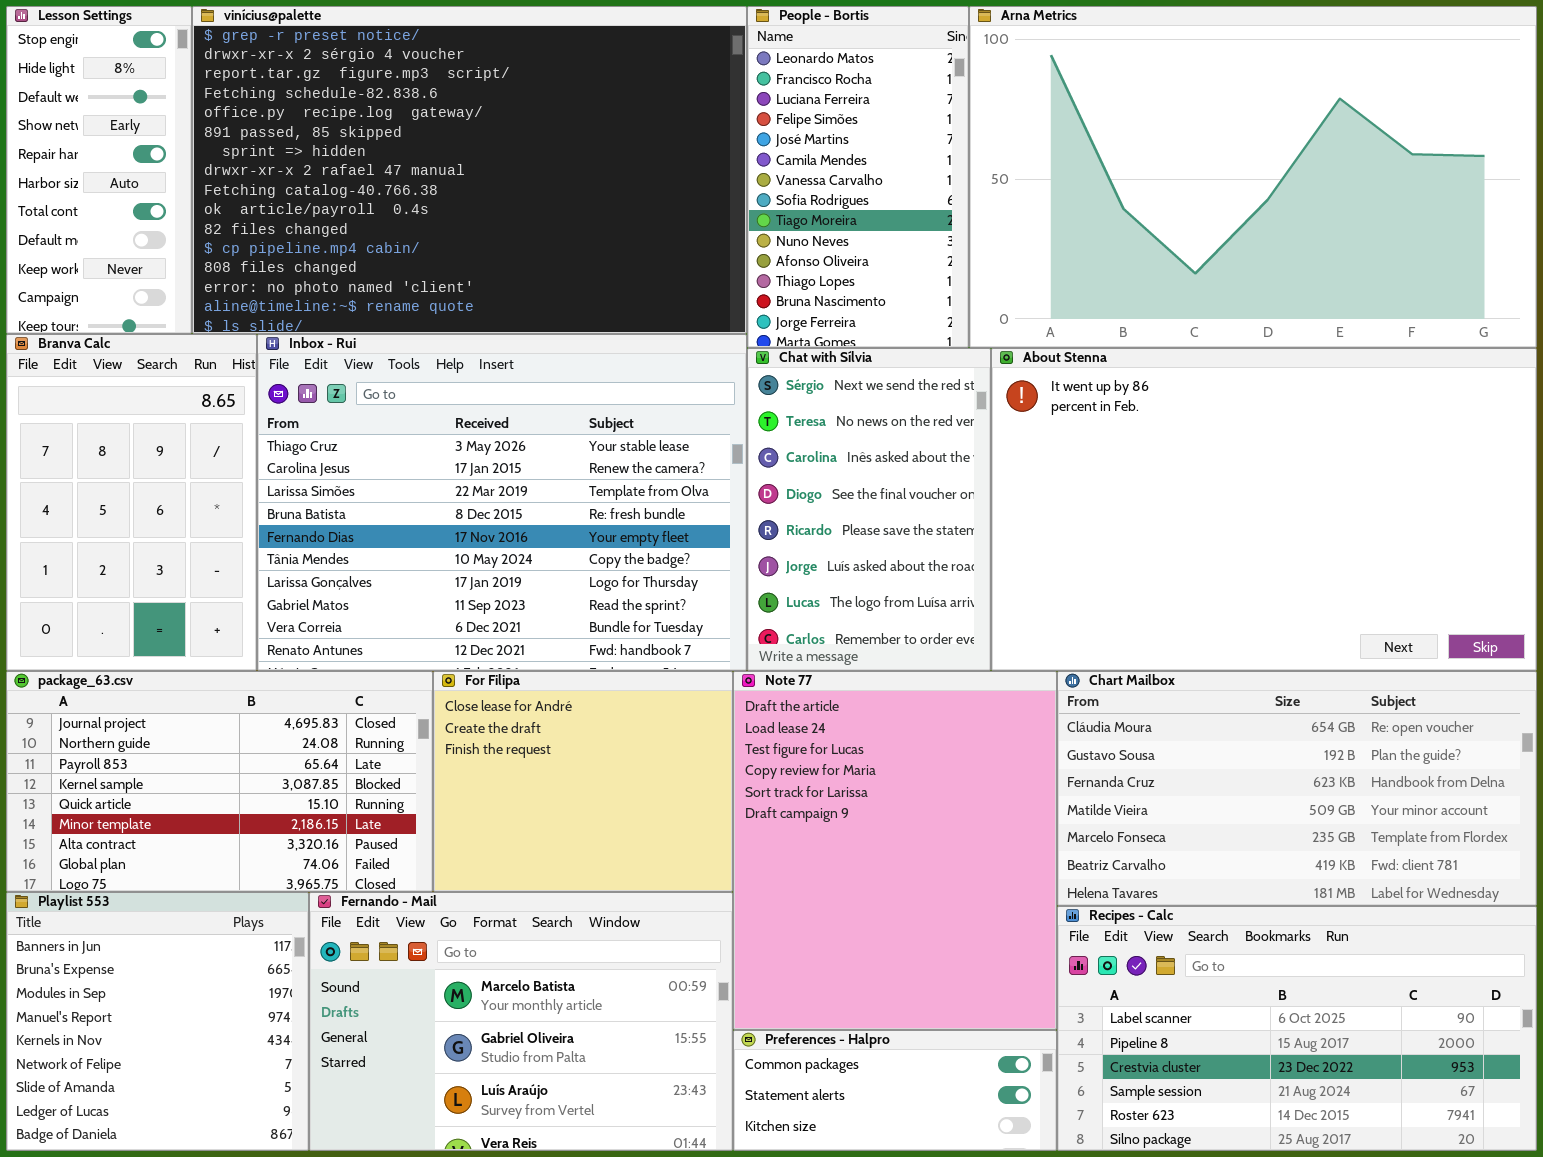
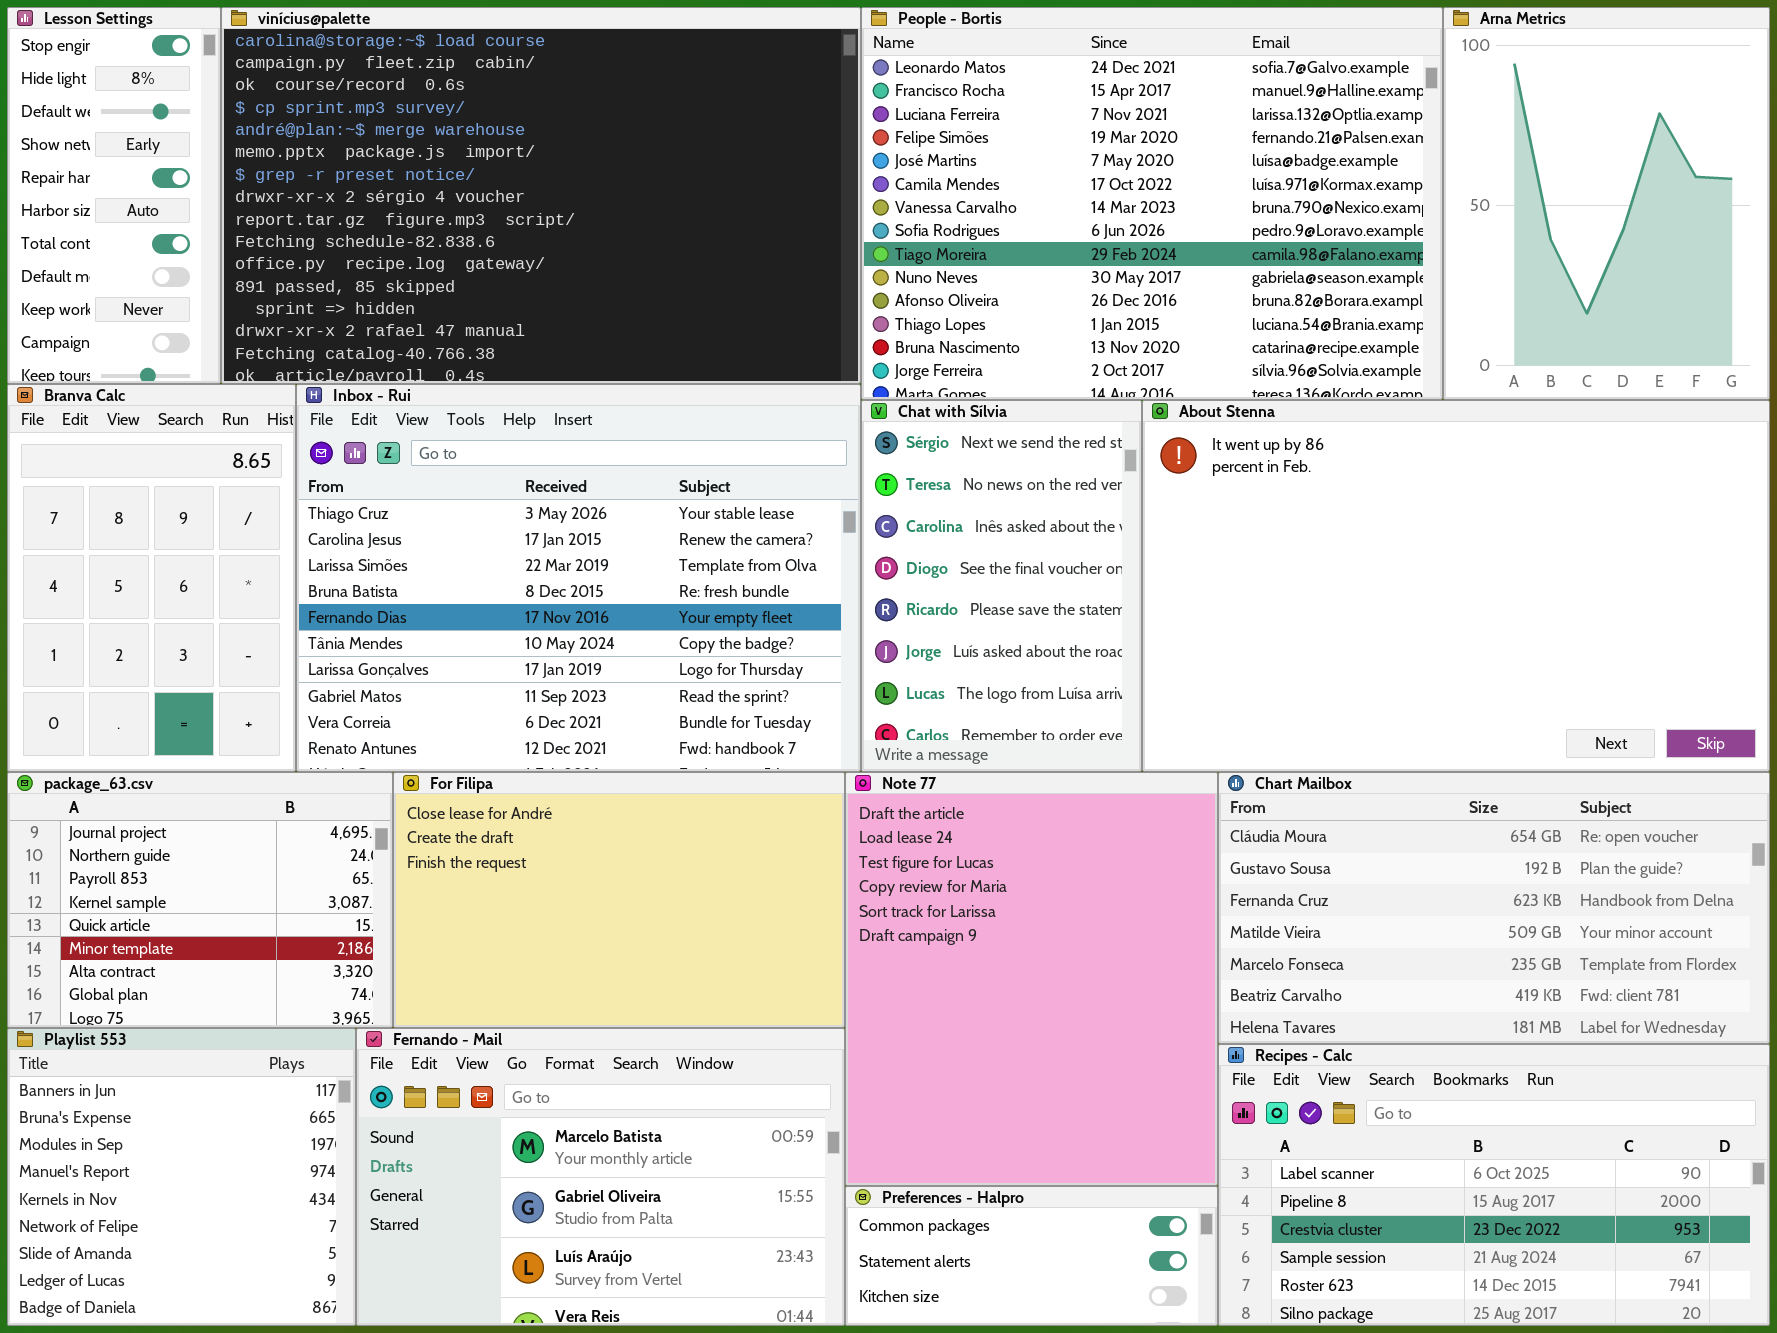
vinícius@palette: [192,6,747,334] -> [221,7,861,384], scrolled up 6 rows
People - Bortis: [747,6,969,348] -> [861,7,1443,400], resized
Arna Metrics: [969,6,1537,348] -> [1443,7,1770,400], resized
package_63.csv: [6,671,433,892] -> [7,772,393,1028], resized
For Filipa: [433,671,733,892] -> [393,772,845,1028], resized

